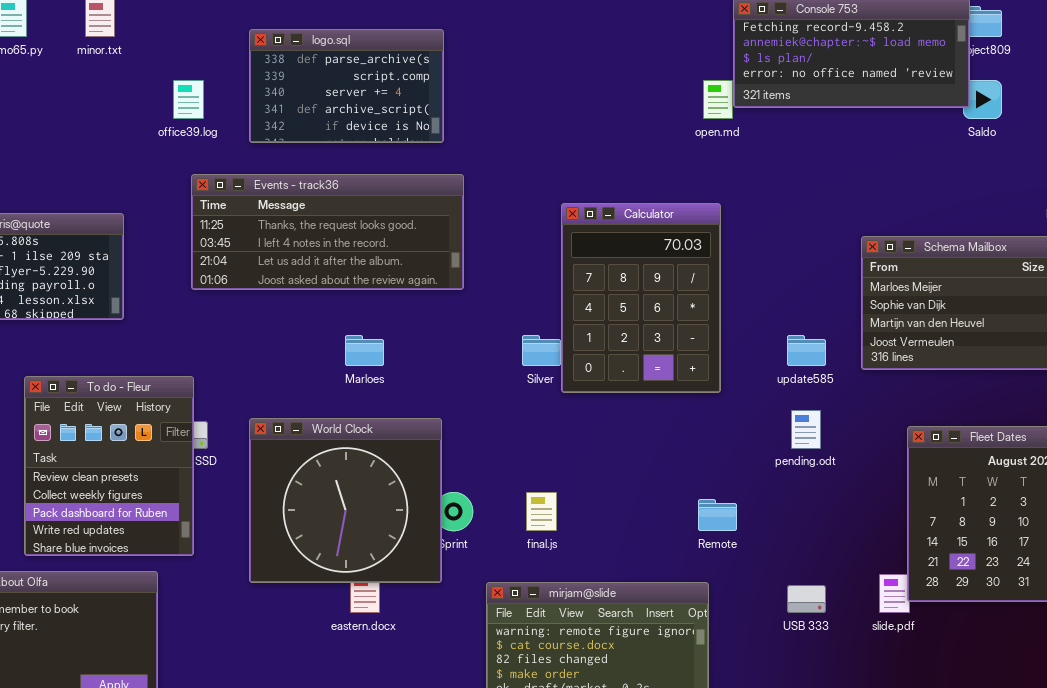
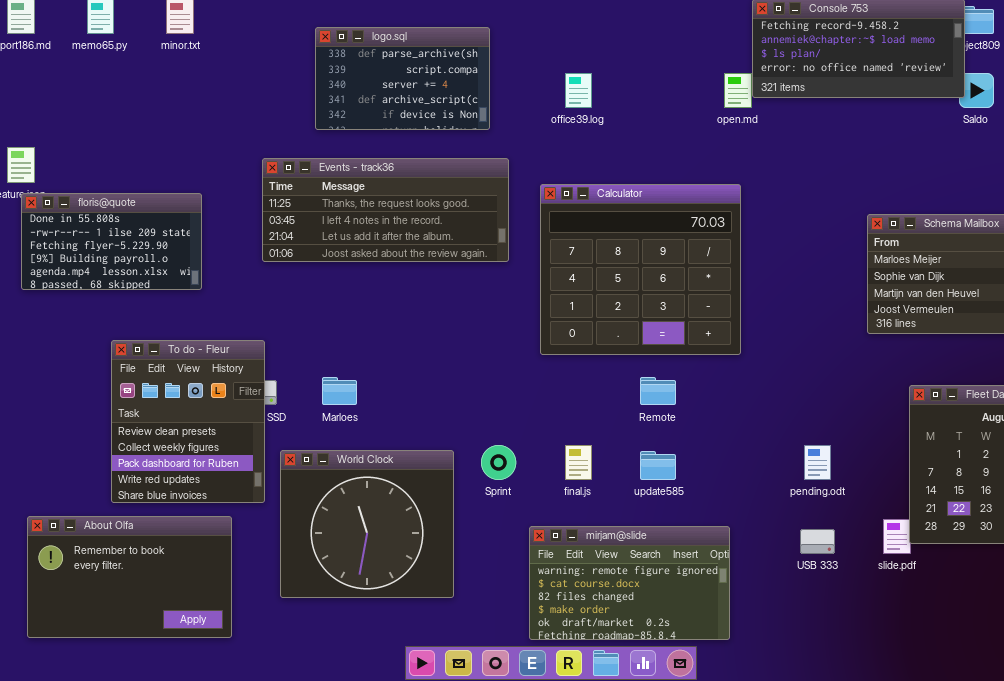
office39.log: [173,80,204,119] -> [565,73,592,108], moved
Calculator: [561,203,721,393] -> [540,184,741,355], resized
Marloes: [345,335,384,366] -> [322,377,357,405], moved
update585: [787,335,826,366] -> [640,451,676,480], moved
pending.odt: [791,410,821,449] -> [804,445,831,480], moved
World Clock: [249,418,442,583] -> [280,450,454,598], moved
Remote: [698,499,737,531] -> [640,377,676,405], moved

